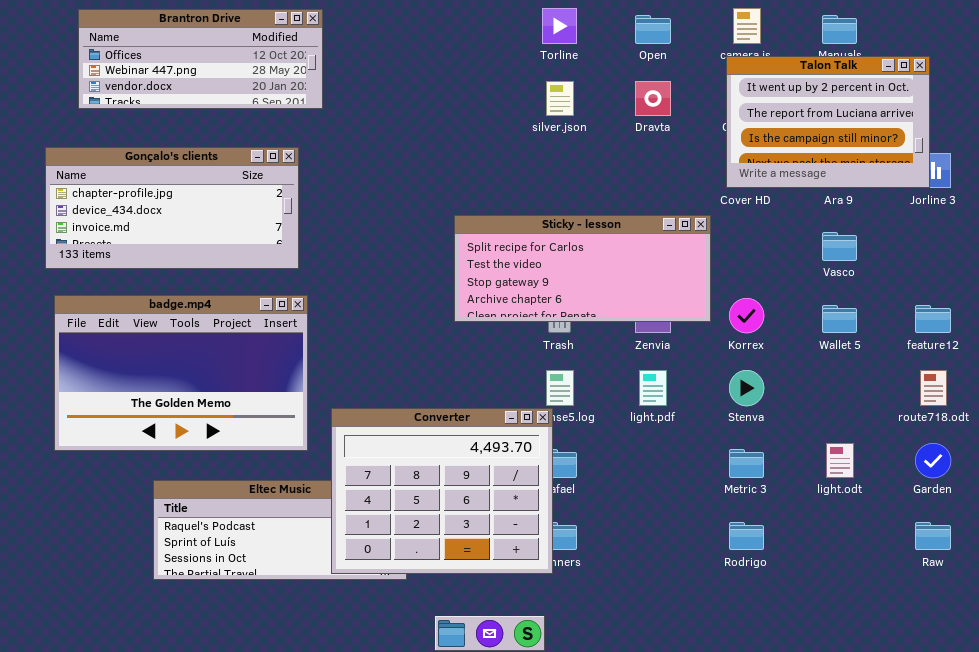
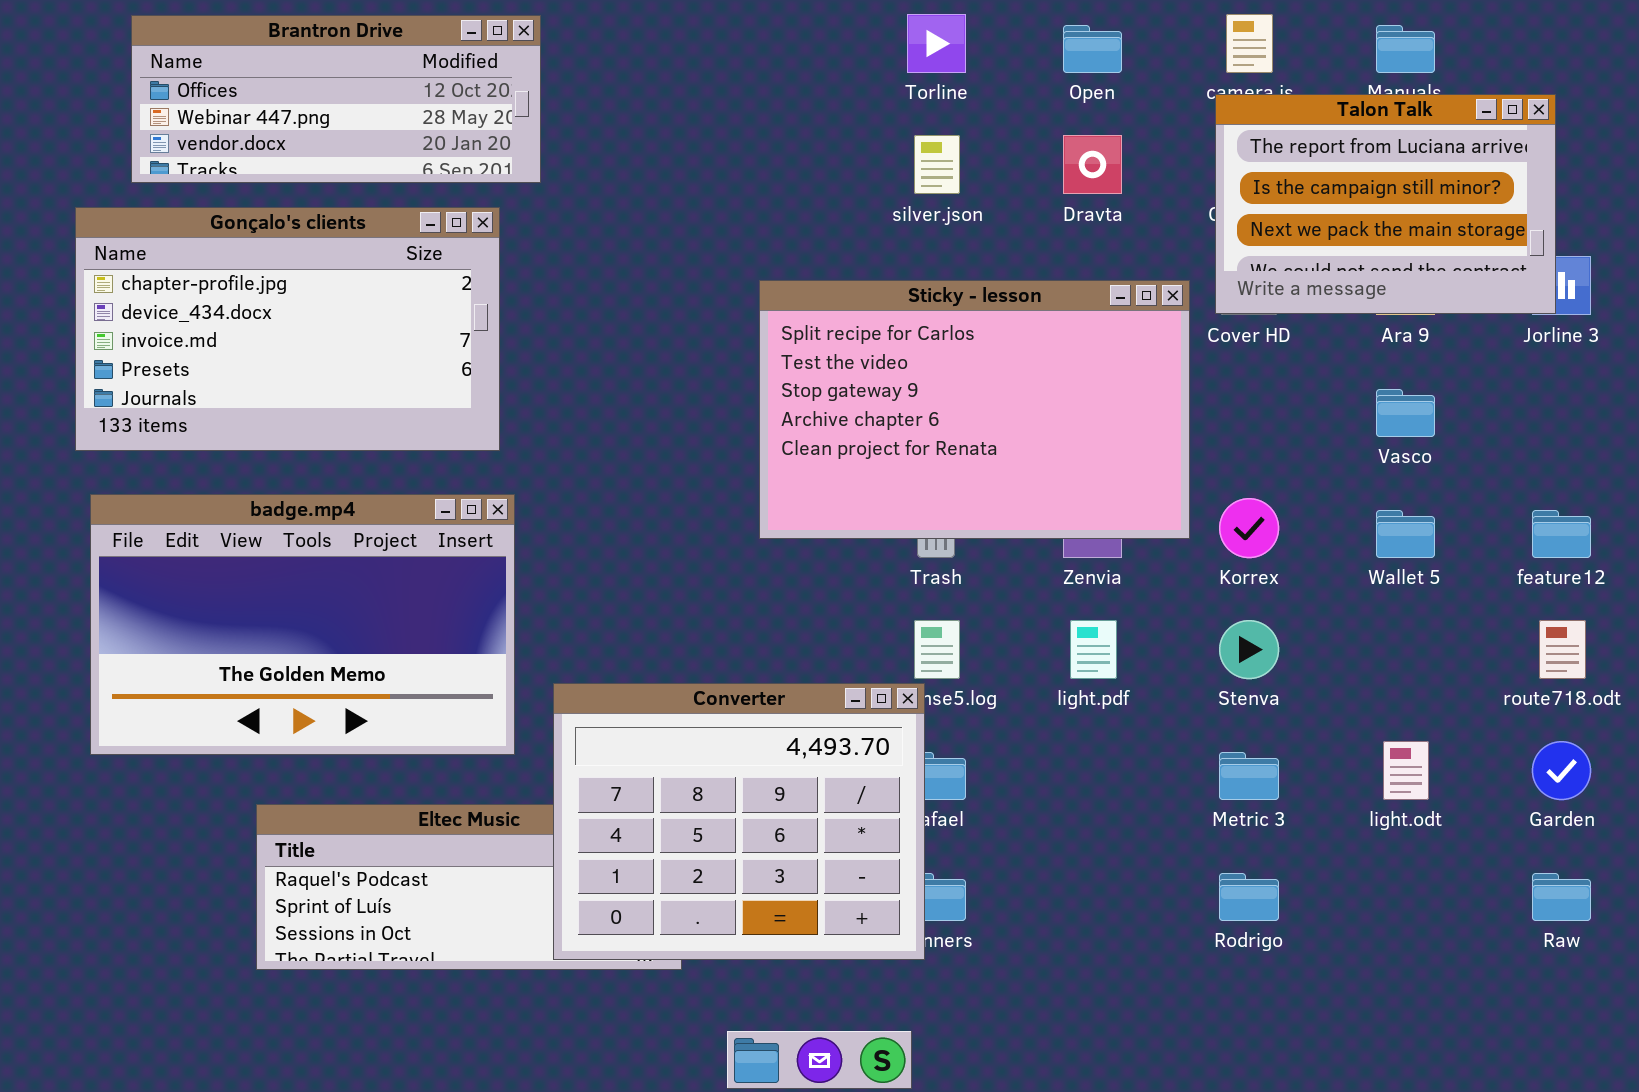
Talon Talk: [726,56,930,188] -> [1215,94,1556,314], scrolled down 1 row
Gonçalo's clients: [45,147,299,269] -> [75,207,500,451], resized
Sticky - lesson: [454,215,711,322] -> [759,280,1190,539], resized

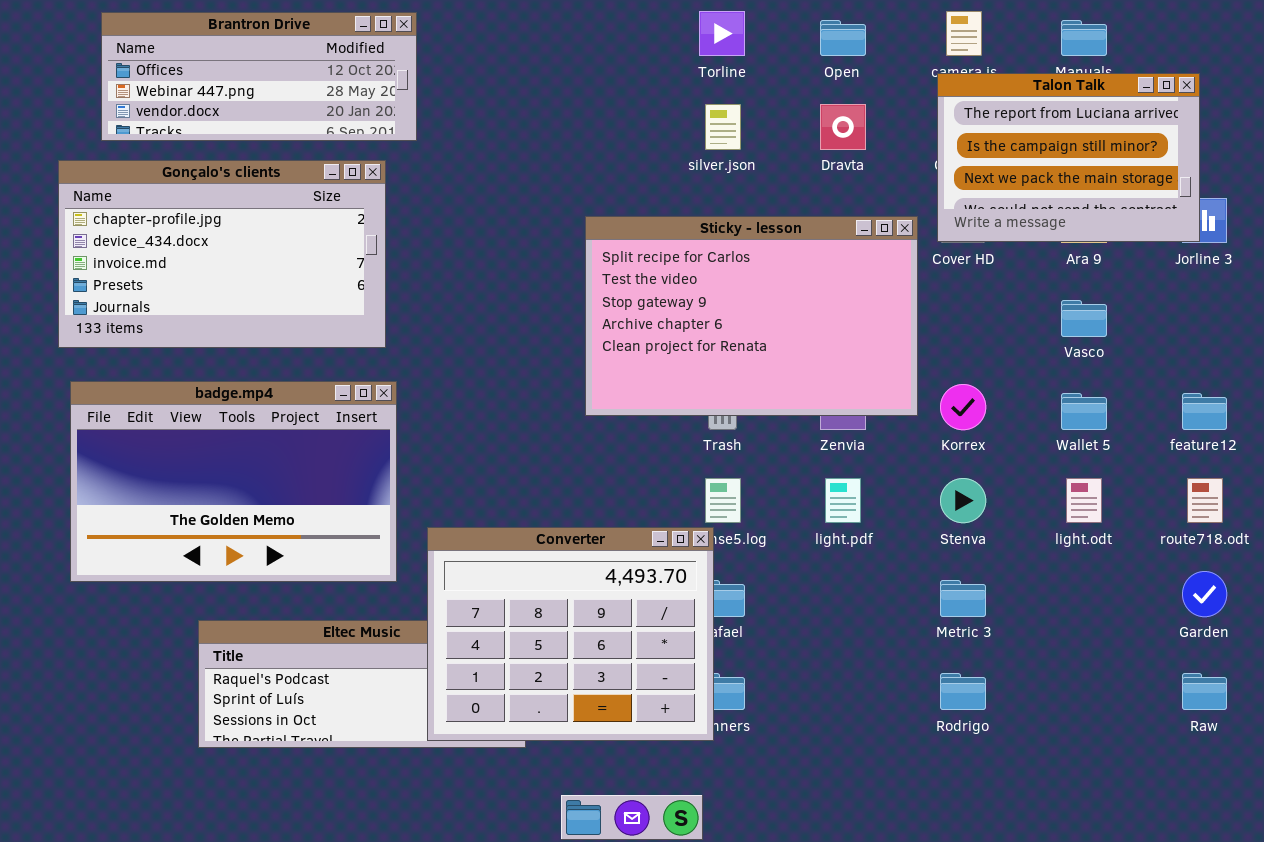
light.odt: [1383,741,1429,800] -> [1066,478,1102,523], moved

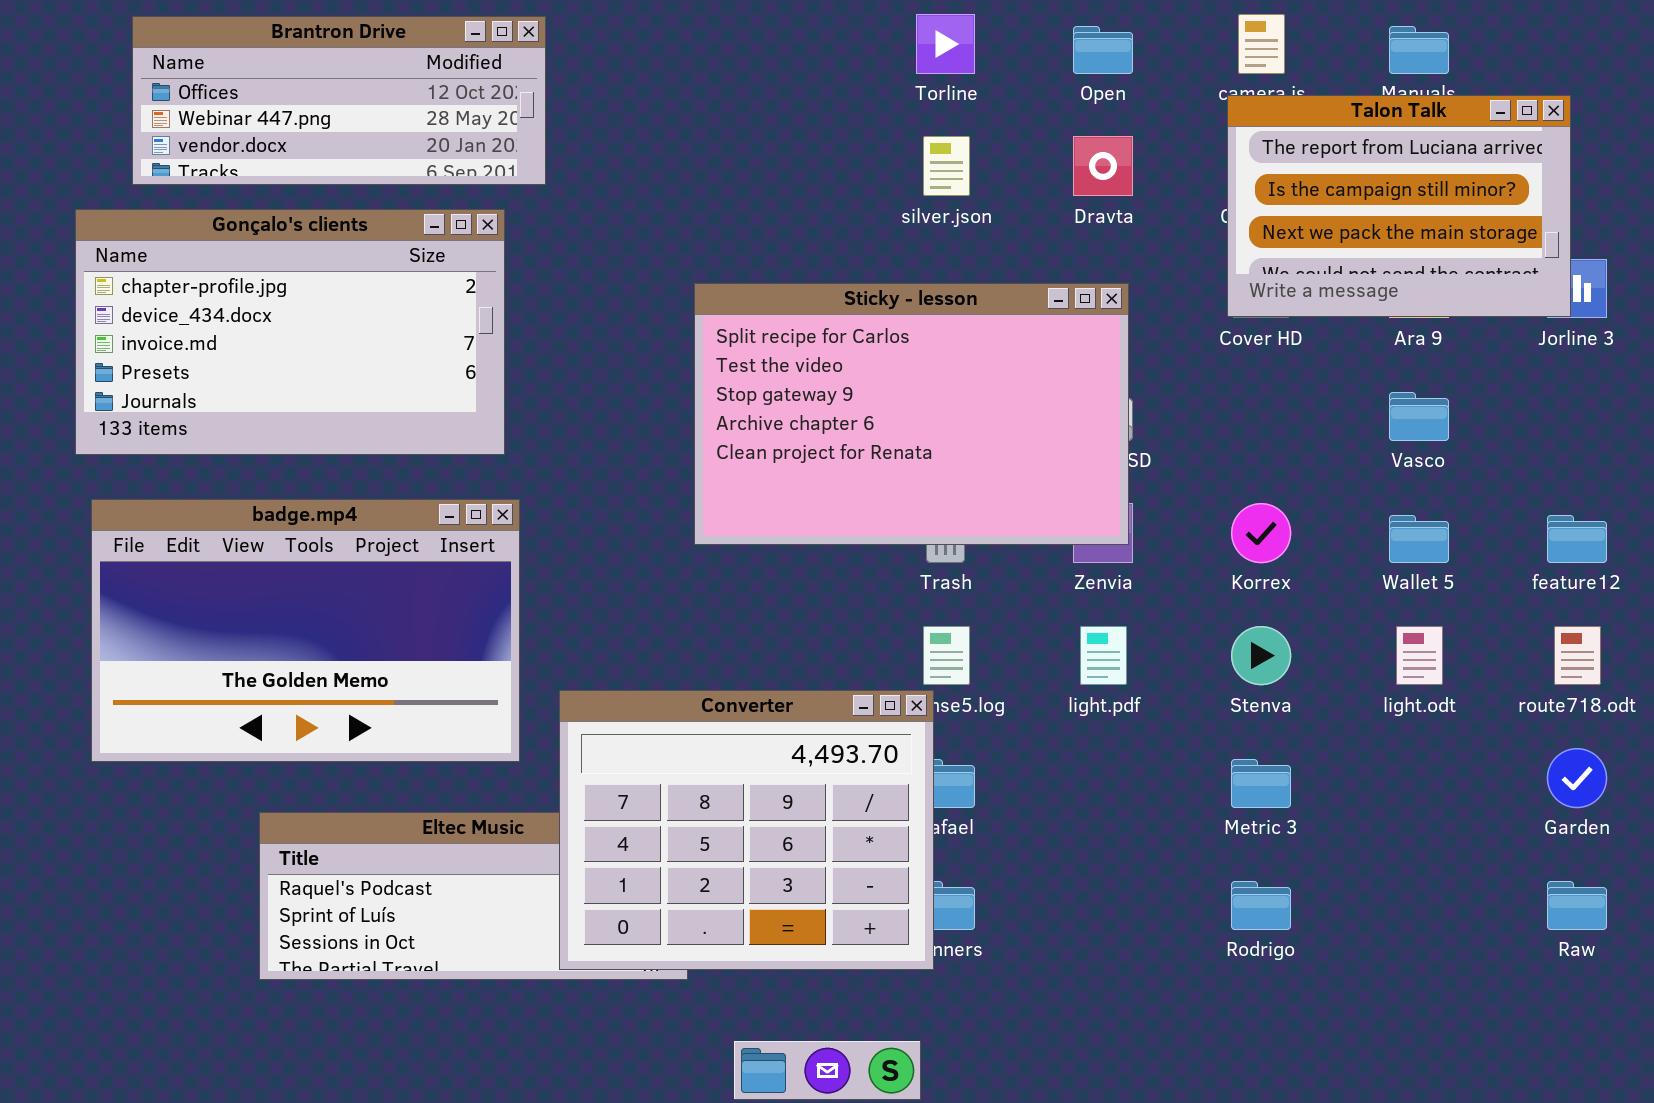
Sticky - lesson: [585,216,918,416] -> [694,283,1129,545], moved

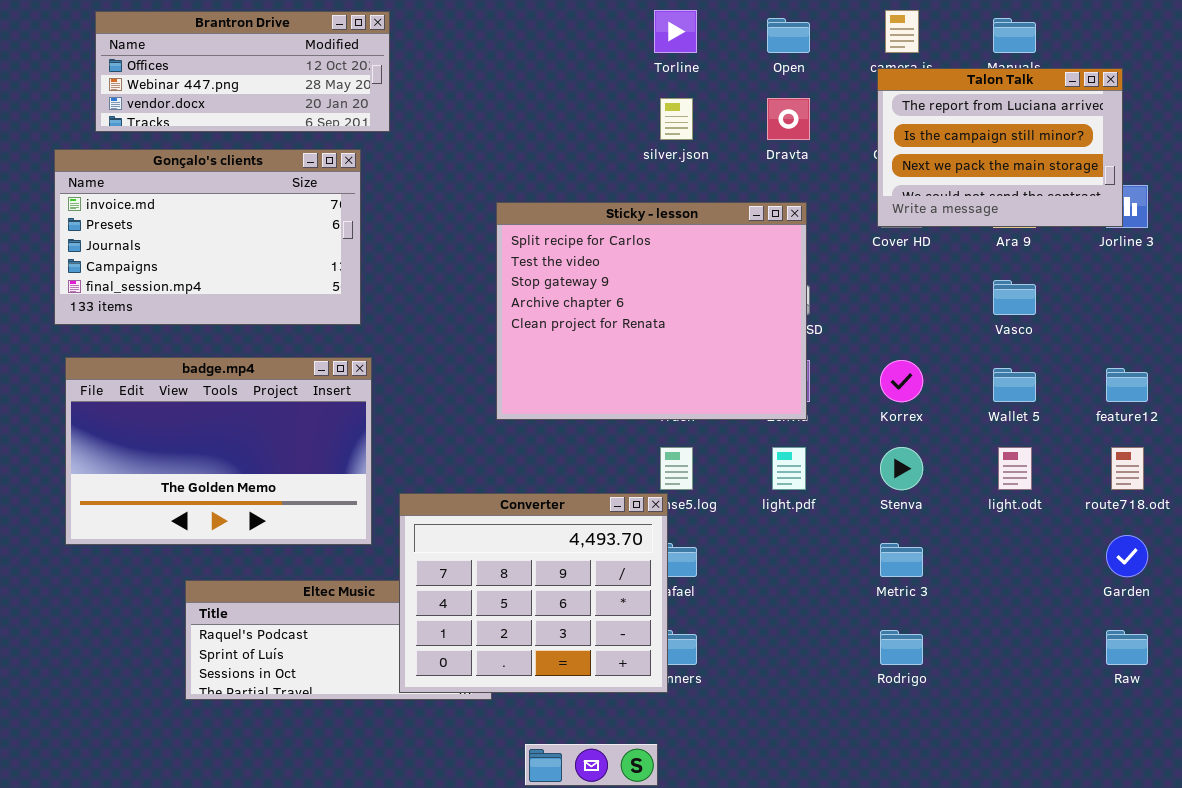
Gonçalo's clients: [75,209,505,455] -> [54,149,361,325], scrolled down 2 rows
Sticky - lesson: [694,283,1129,545] -> [496,202,807,420], resized

